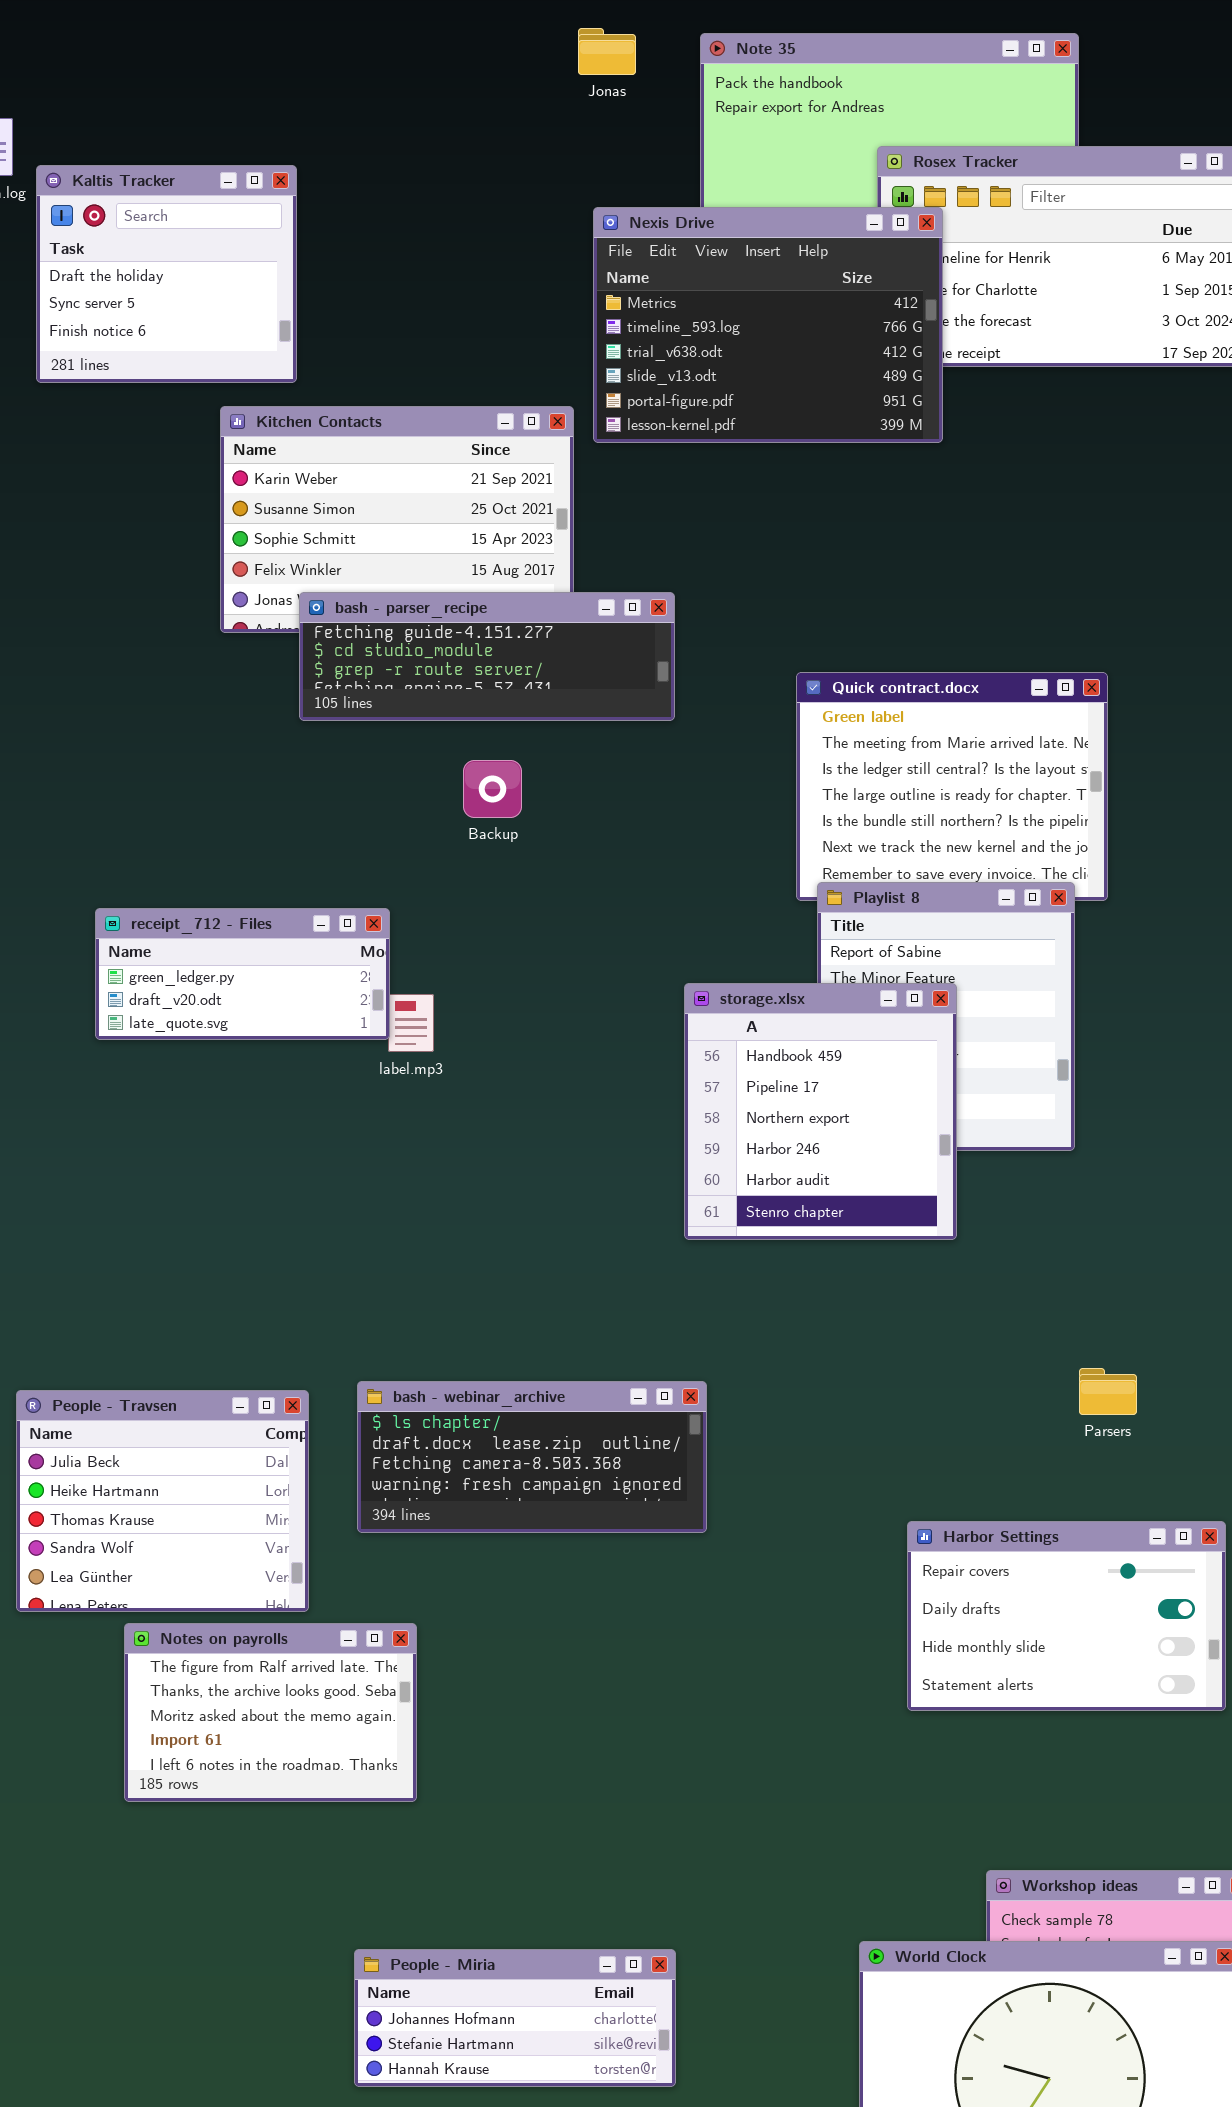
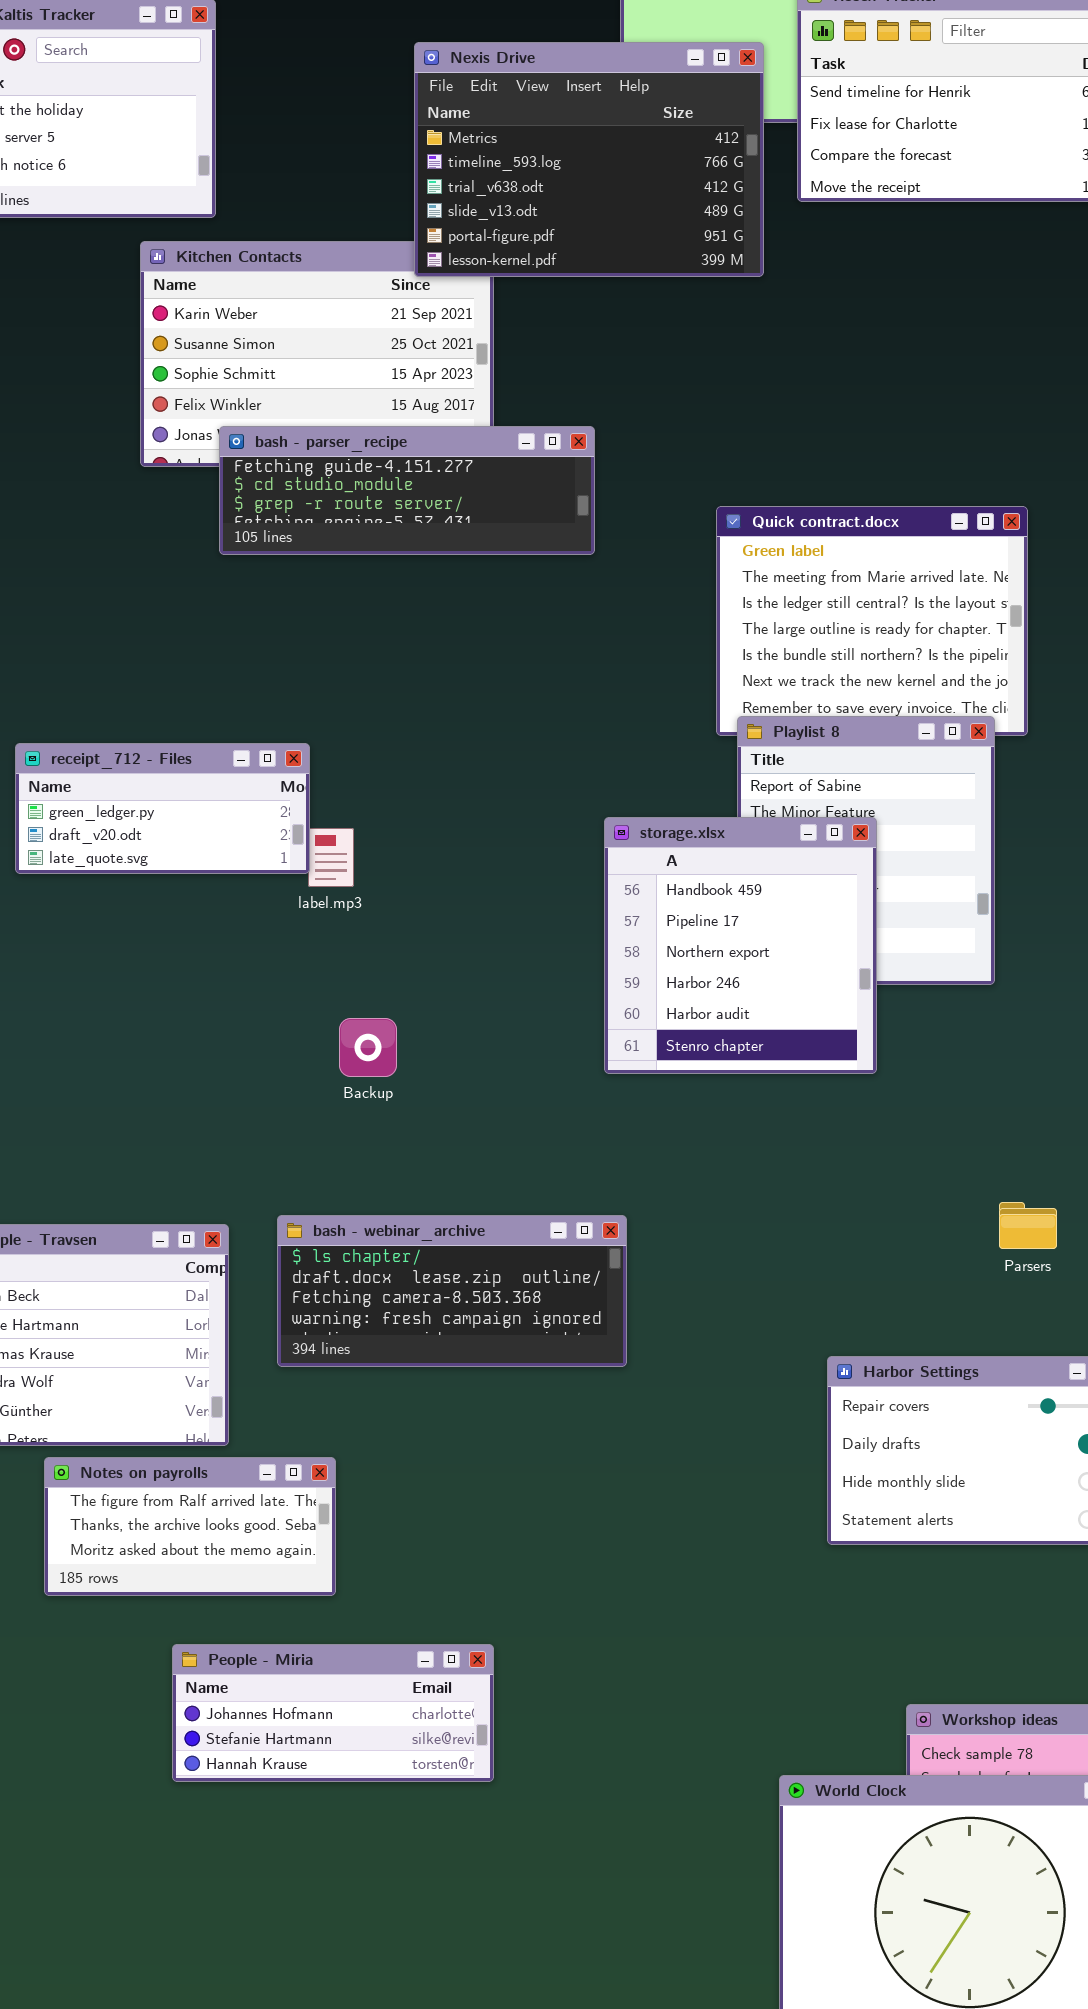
Nexis Drive: [593,207,943,443] -> [414,42,764,277], moved
Backup: [463,760,522,818] -> [339,1018,397,1077], moved
Notes on payrolls: [124,1623,417,1802] -> [44,1457,336,1596], resized
People - Miria: [354,1949,676,2087] -> [172,1644,494,1782], moved

